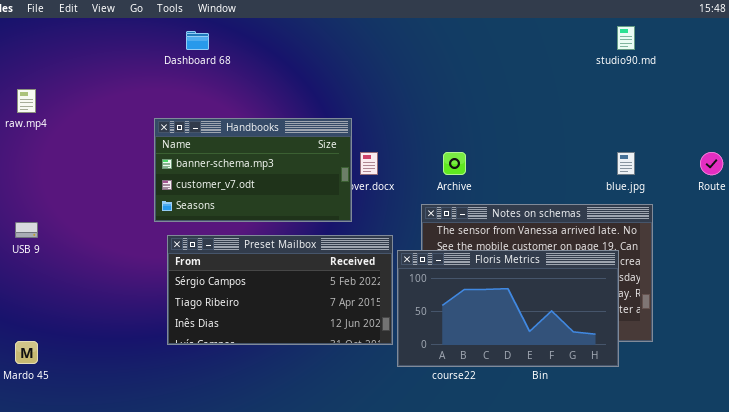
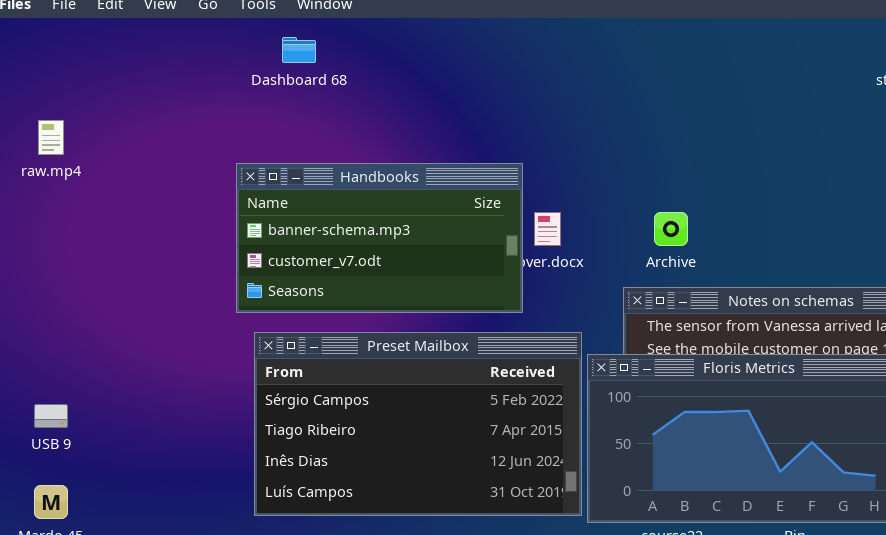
USB 9: [15,222,38,238] -> [34,404,68,428], moved
Preset Mailbox: [167,235,393,345] -> [254,332,582,516], resized

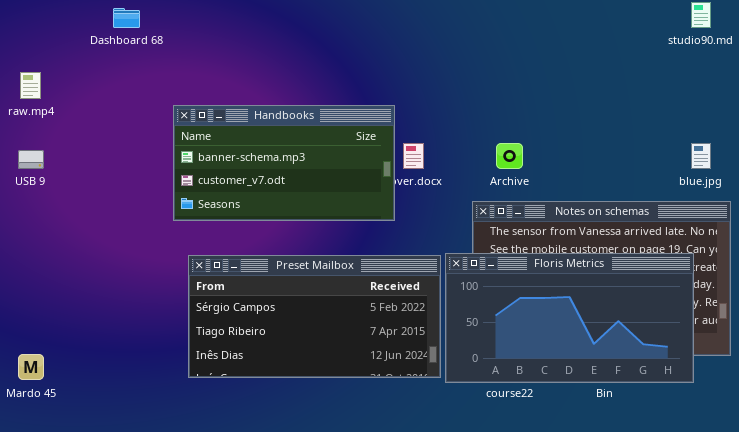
Dashboard 68: [282,37,316,63] -> [113,8,140,28], moved
Preset Mailbox: [254,332,582,516] -> [188,255,441,378], resized
USB 9: [34,404,68,428] -> [18,150,44,169], moved

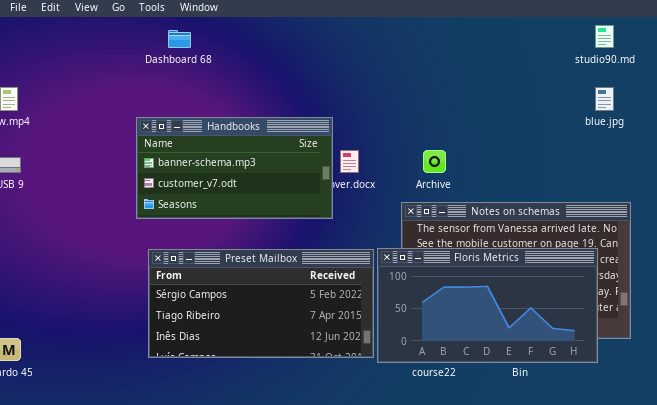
Dashboard 68: [113,8,140,28] -> [168,30,191,48], moved
blue.jpg: [691,143,711,169] -> [595,87,614,111], moved

